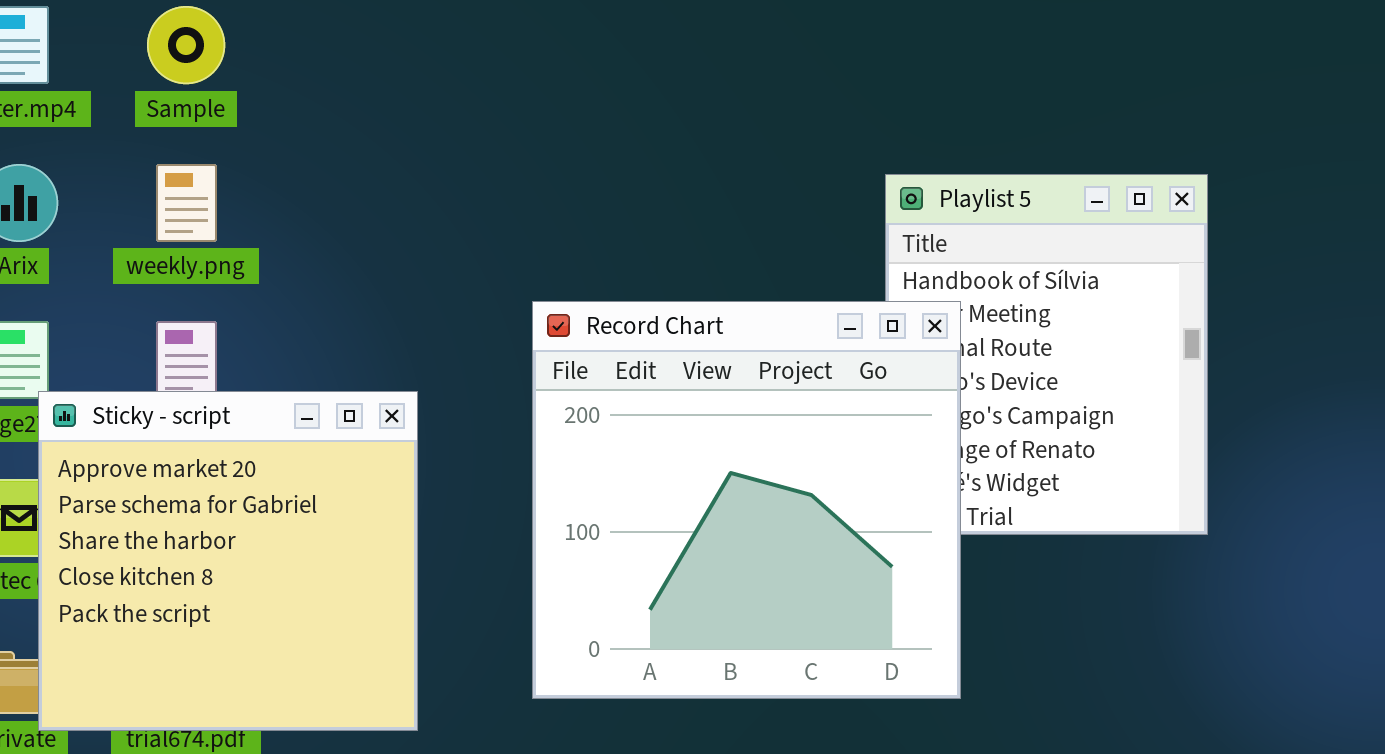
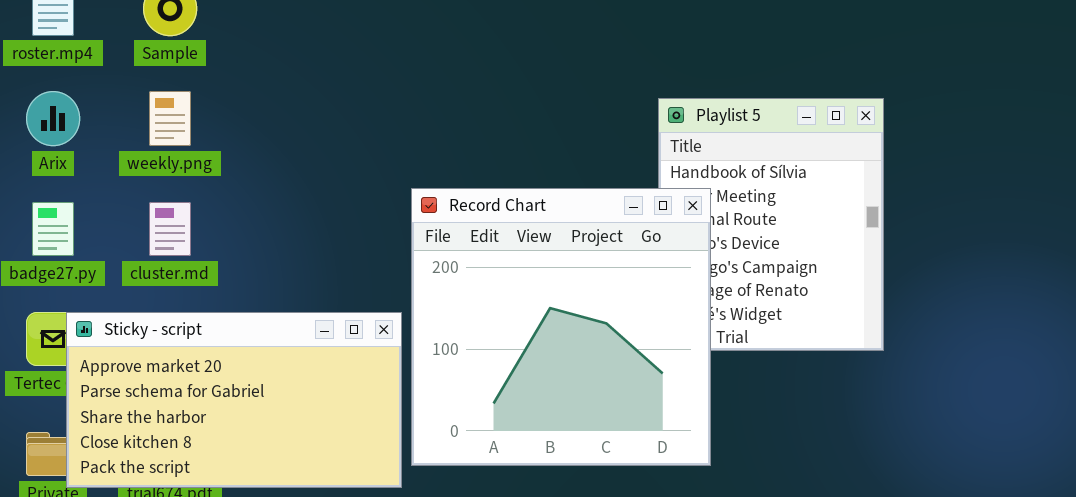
Sticky - script: [38,391,418,731] -> [66,312,402,488], resized

